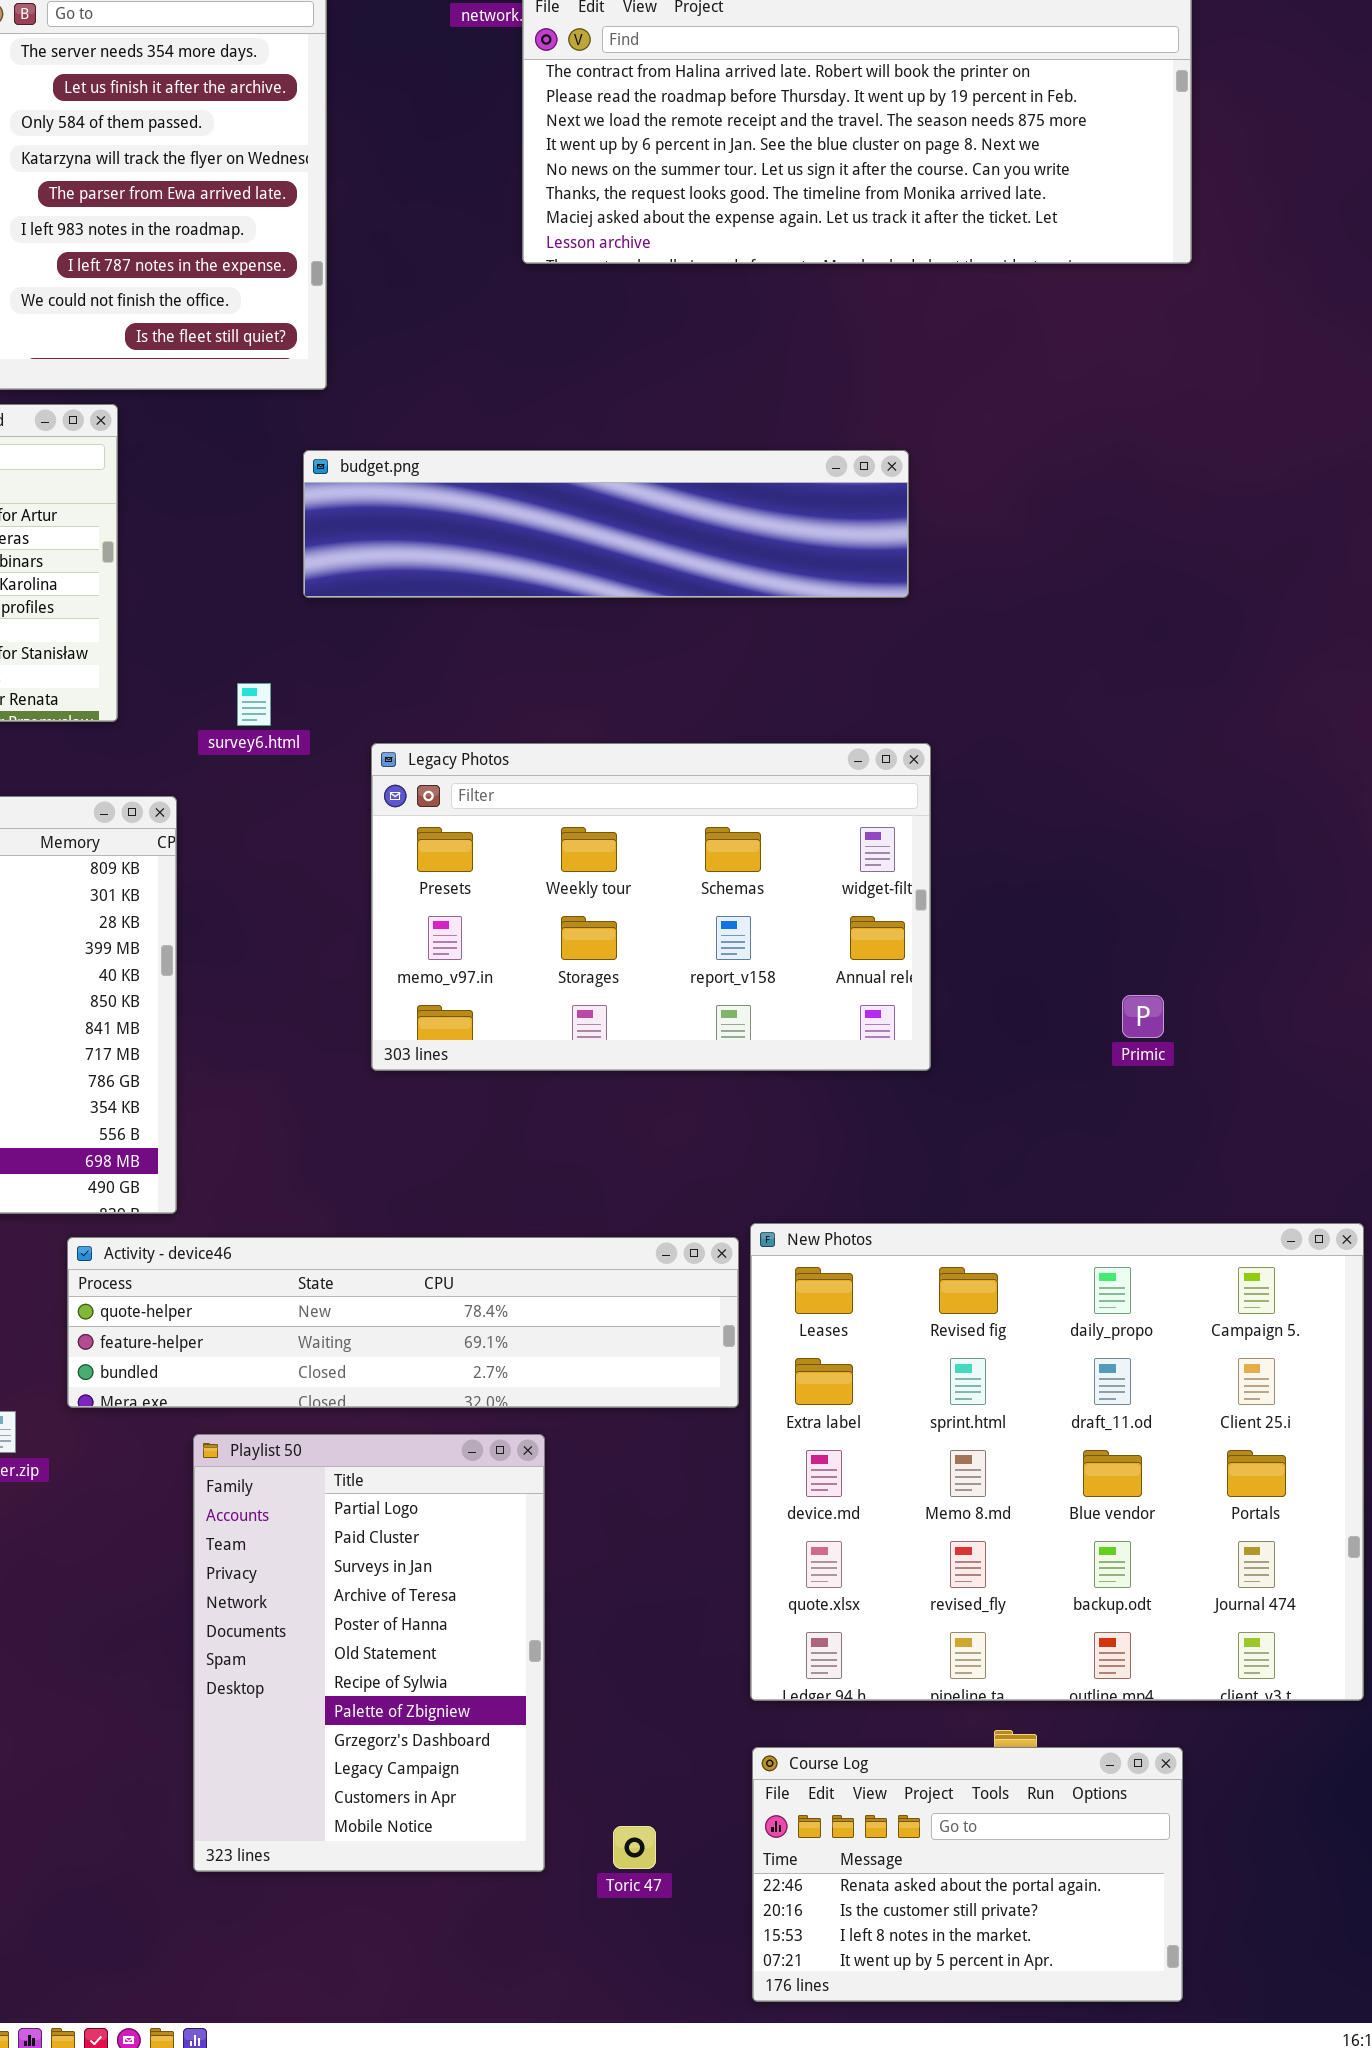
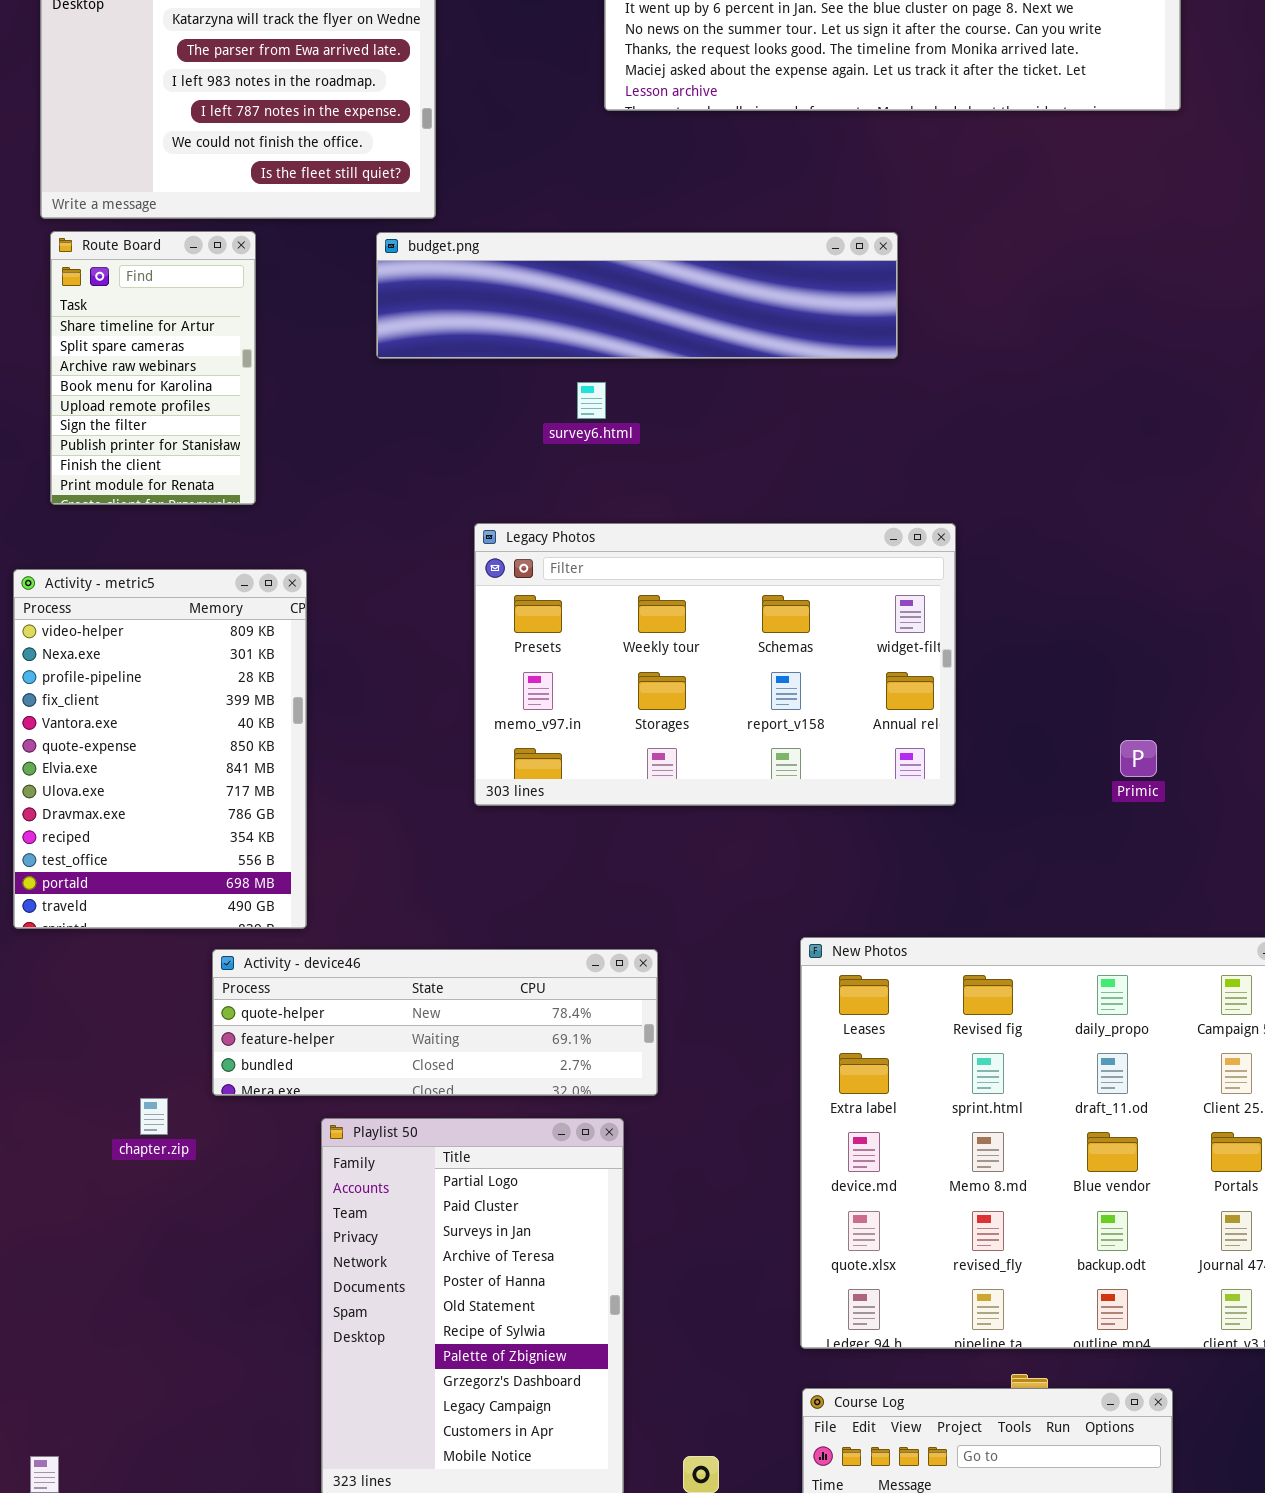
budget.png: [303,450,909,598] -> [376,232,898,359], moved
survey6.html: [237,683,271,726] -> [577,382,606,419], moved
Activity - device46: [67,1237,739,1408] -> [212,949,658,1096], resized

